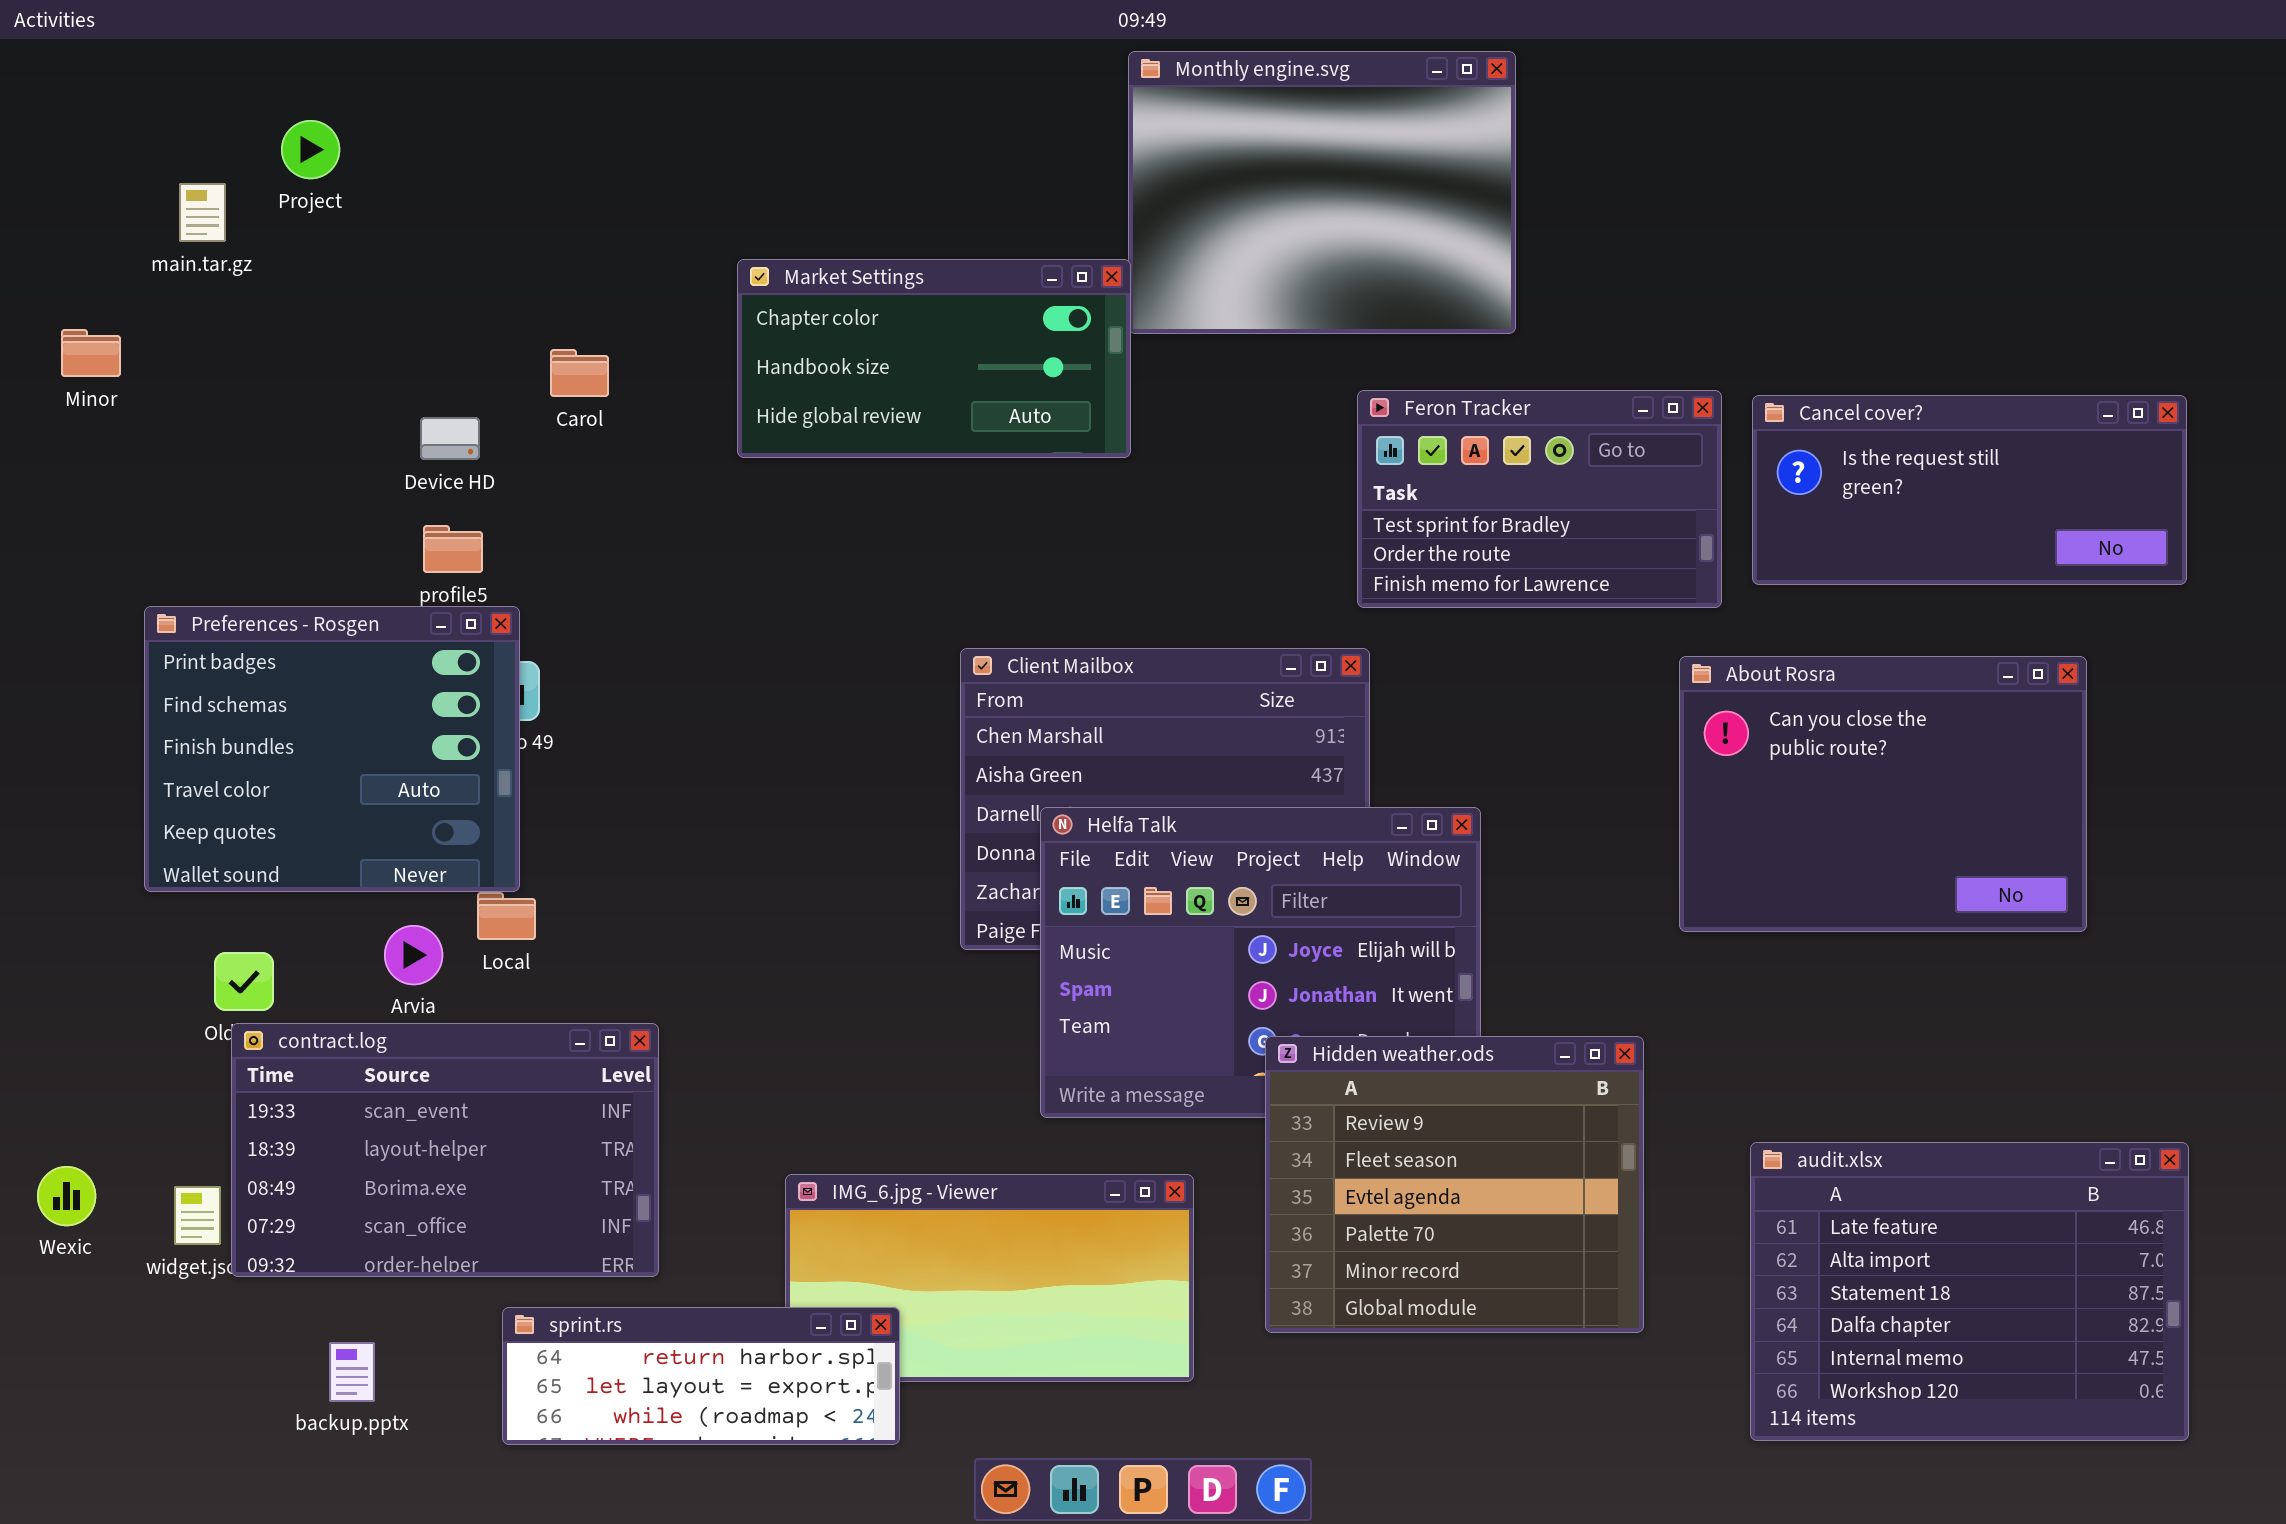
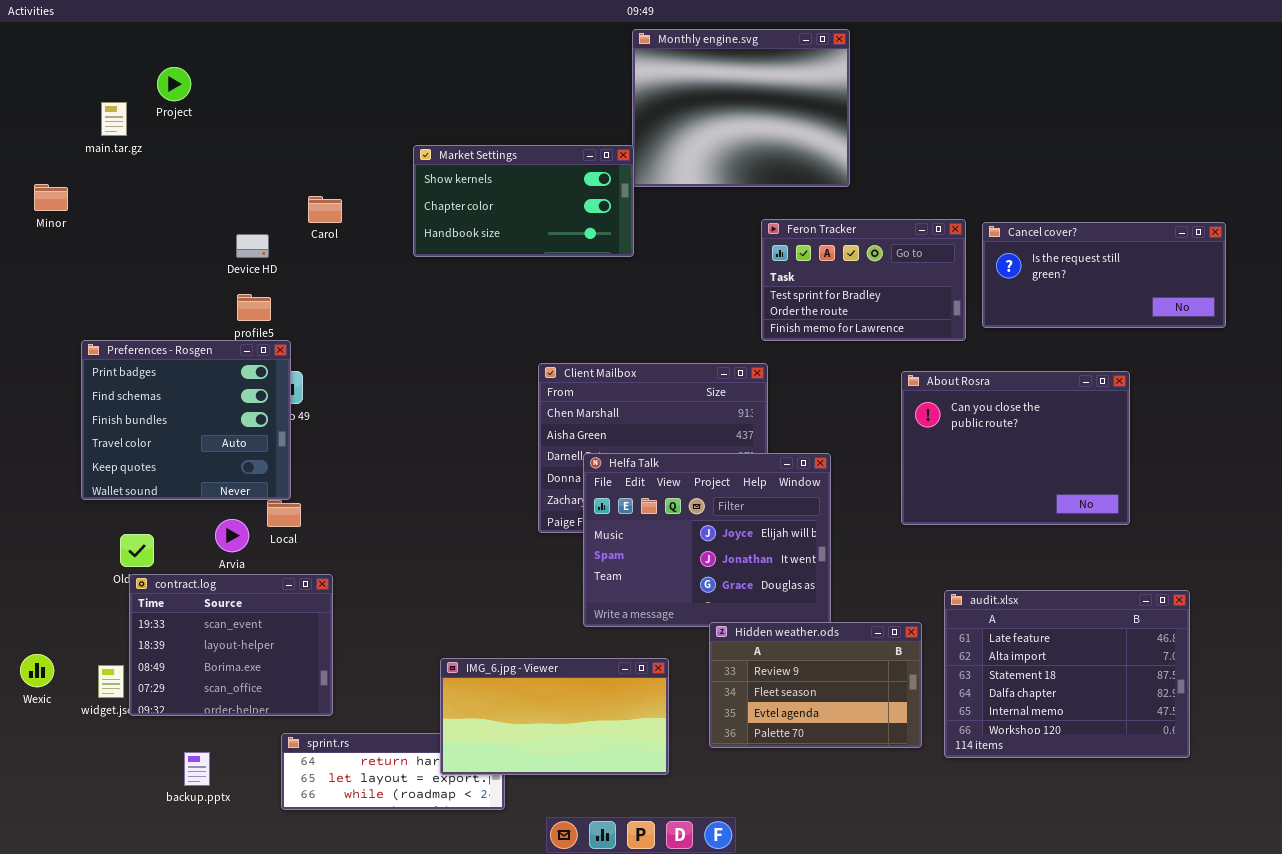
Market Settings: [737,259,1131,458] -> [413,145,634,257], scrolled up 1 row
About Rosra: [1679,656,2087,932] -> [901,371,1130,525], moved
contract.log: [231,1023,659,1277] -> [129,574,333,716], resized
Hidden weather.ods: [1265,1036,1644,1333] -> [709,622,922,748], resized
audit.xlsx: [1750,1142,2189,1441] -> [944,590,1190,758], moved
IMG_6.jpg - Viewer: [785,1174,1194,1382] -> [440,658,669,775], raised

